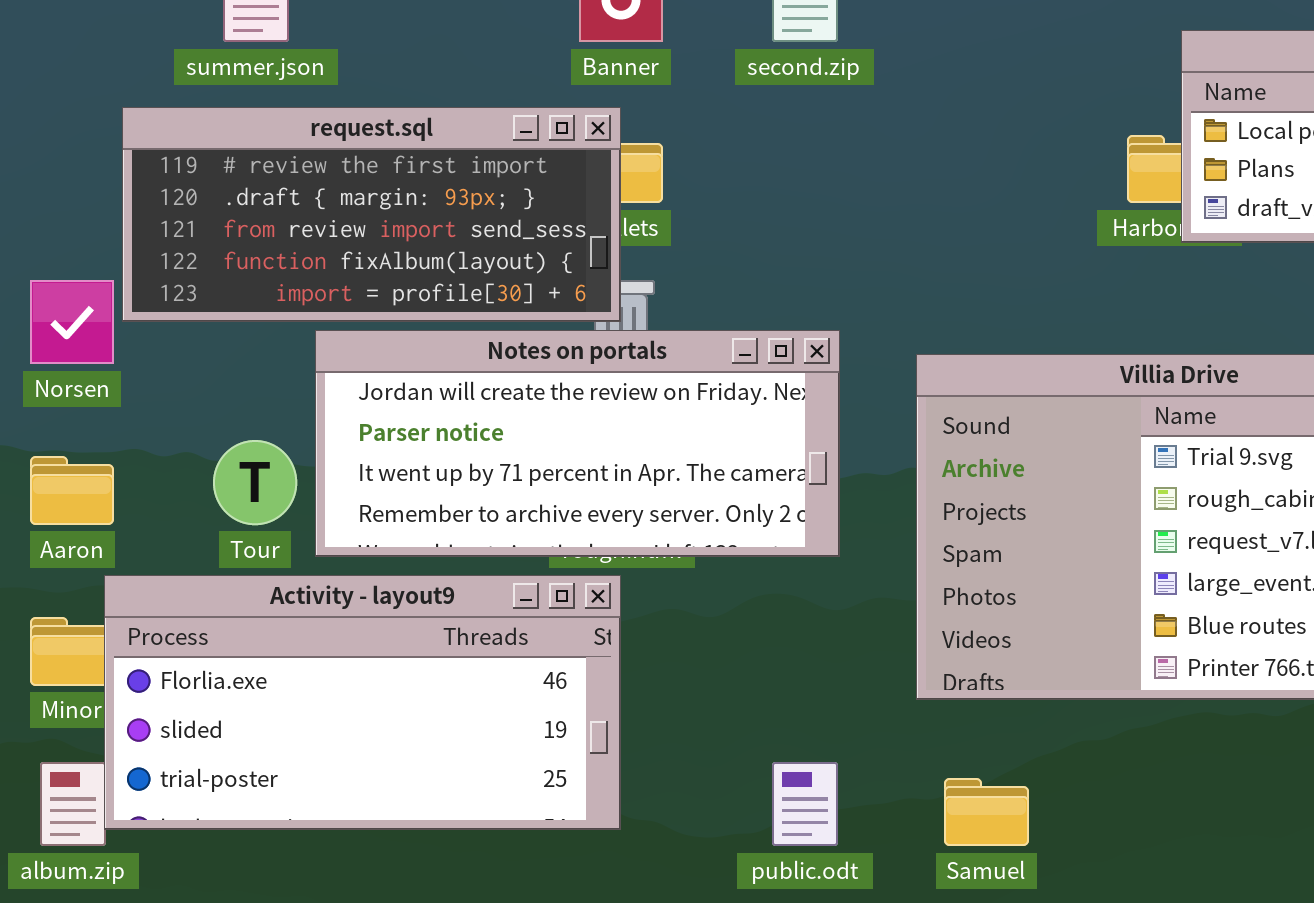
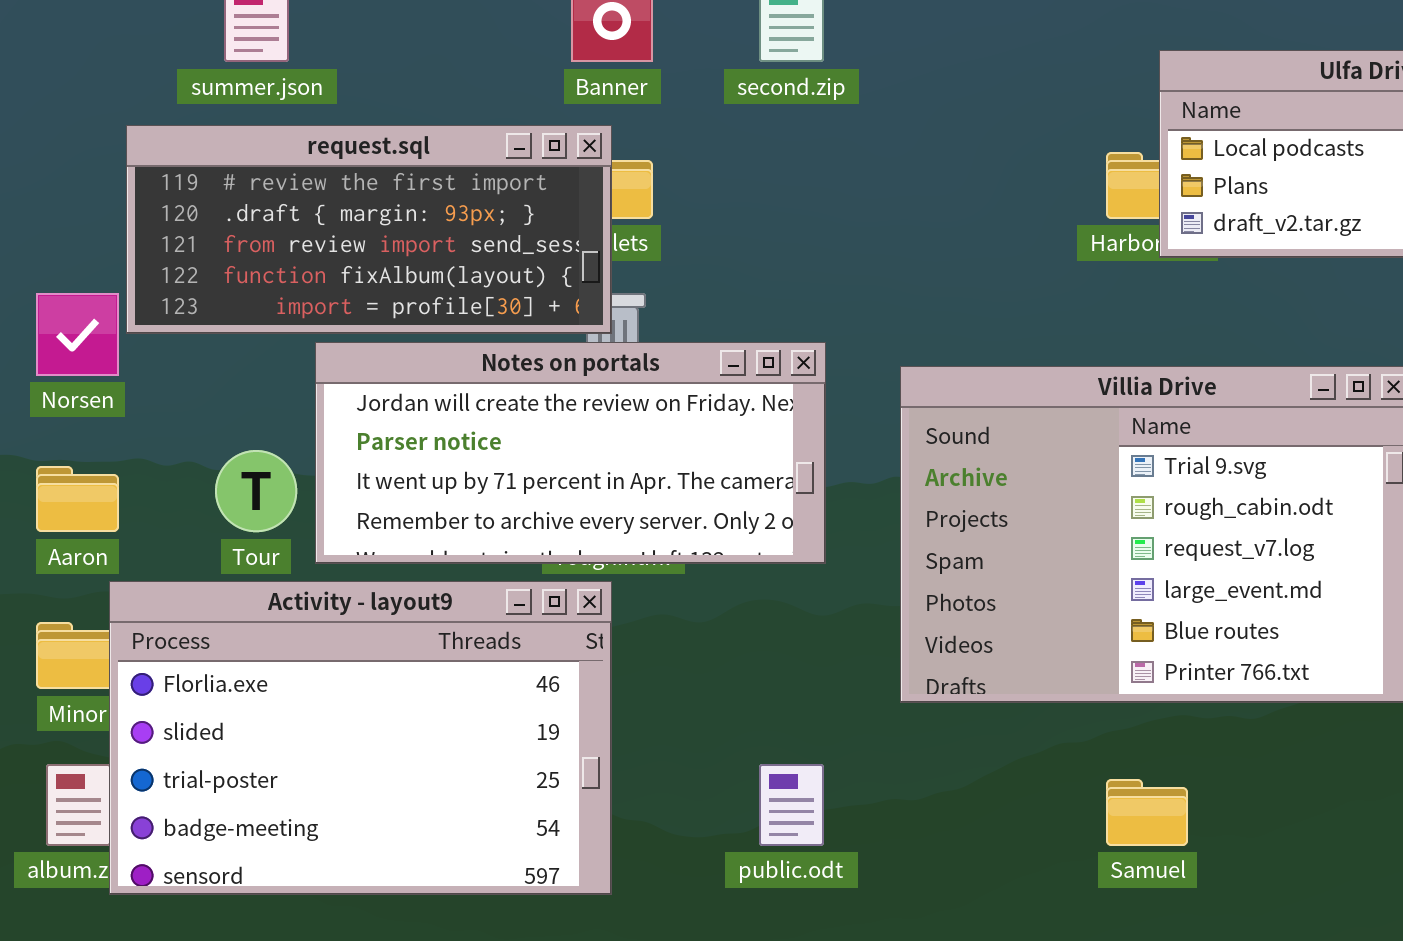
Activity - layout9: [104,575,621,830] -> [109,581,612,895], resized
Samuel: [944,778,1029,846] -> [1106,779,1188,846], moved

